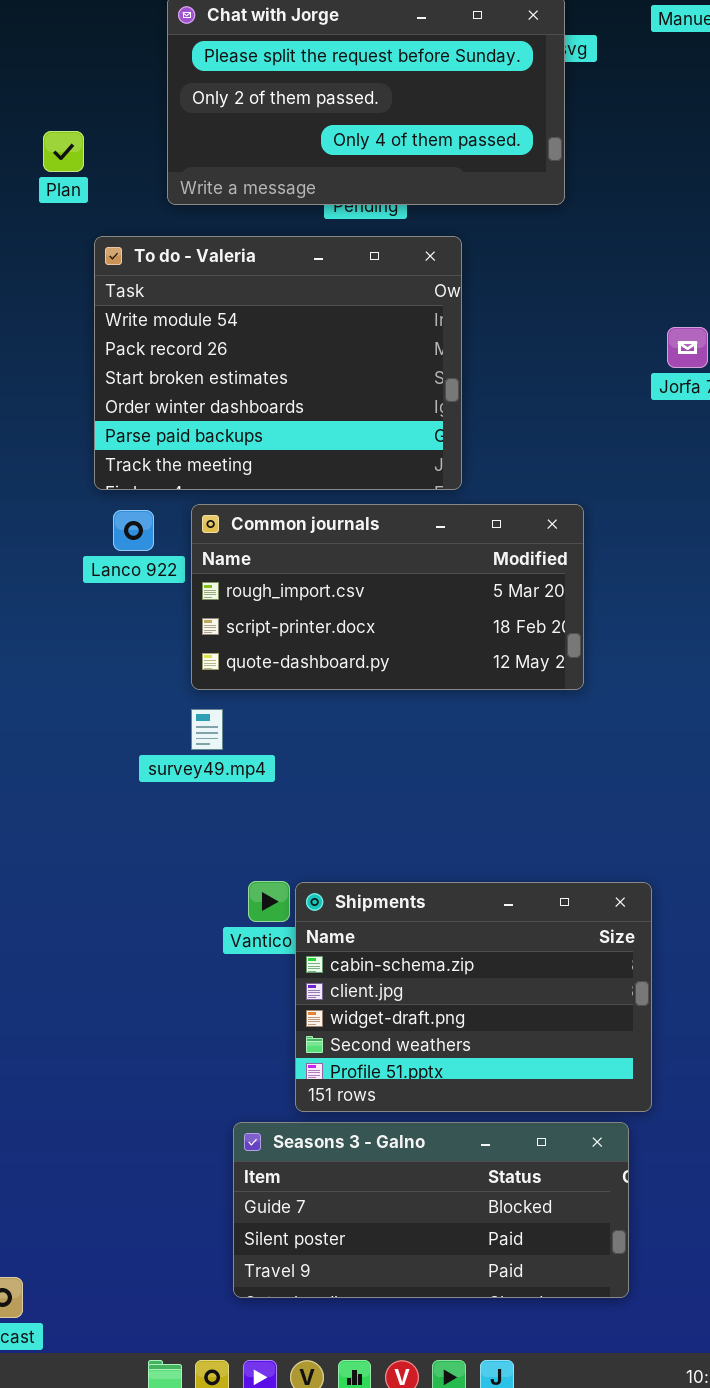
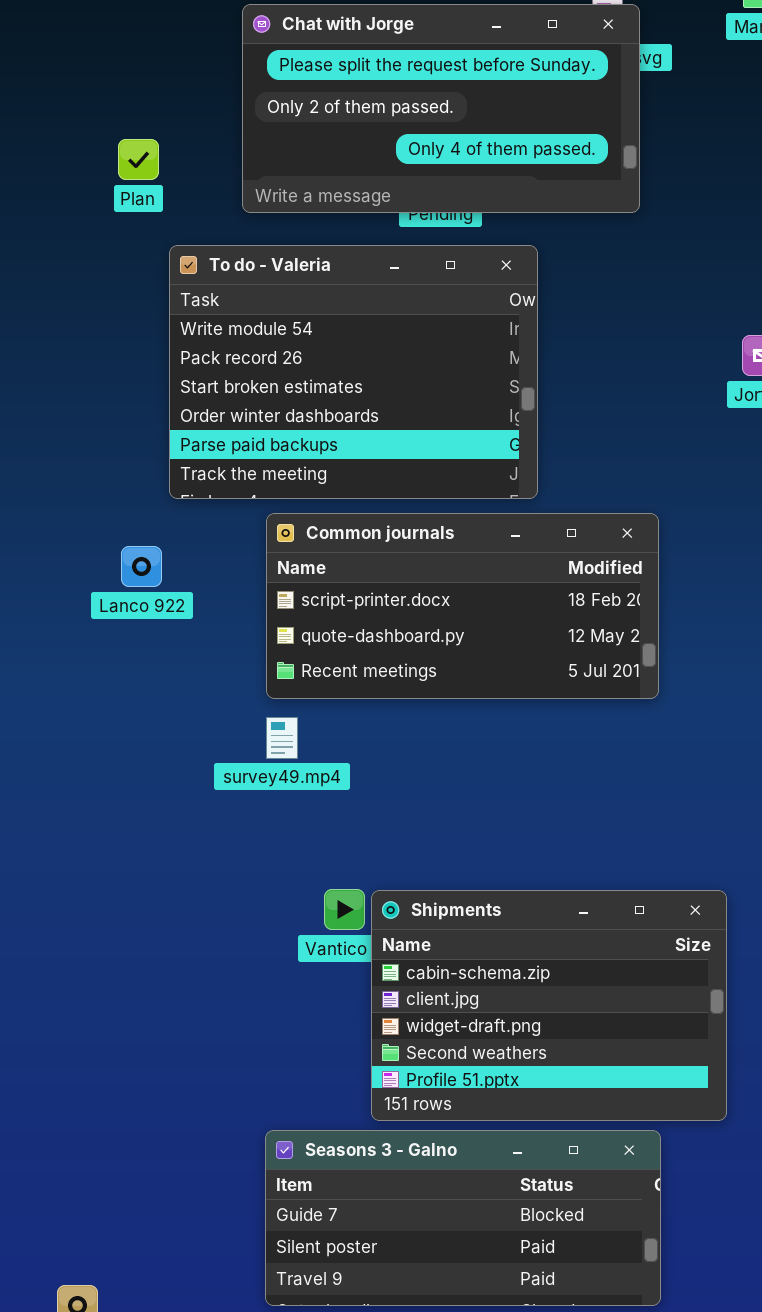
Common journals: [191,504,584,690] -> [266,513,659,699], scrolled down 1 row
Lanco 922: [113,510,154,551] -> [121,546,162,587], moved
Seasons 3 - Galno: [233,1122,629,1298] -> [265,1130,661,1306], moved

